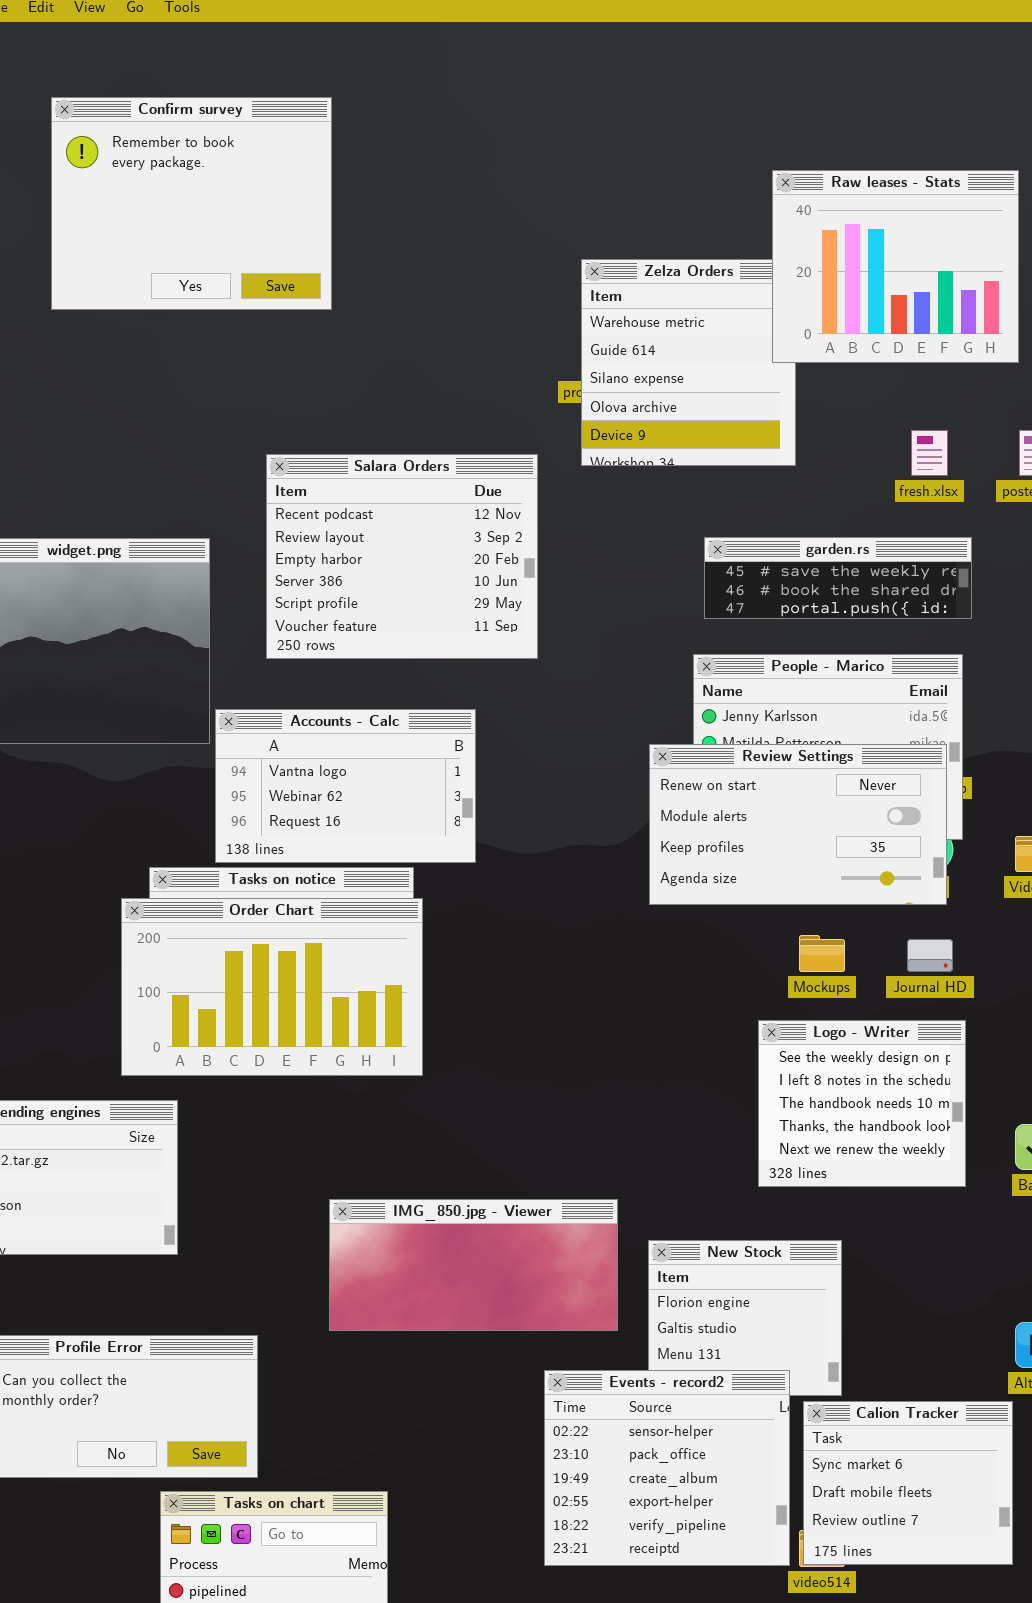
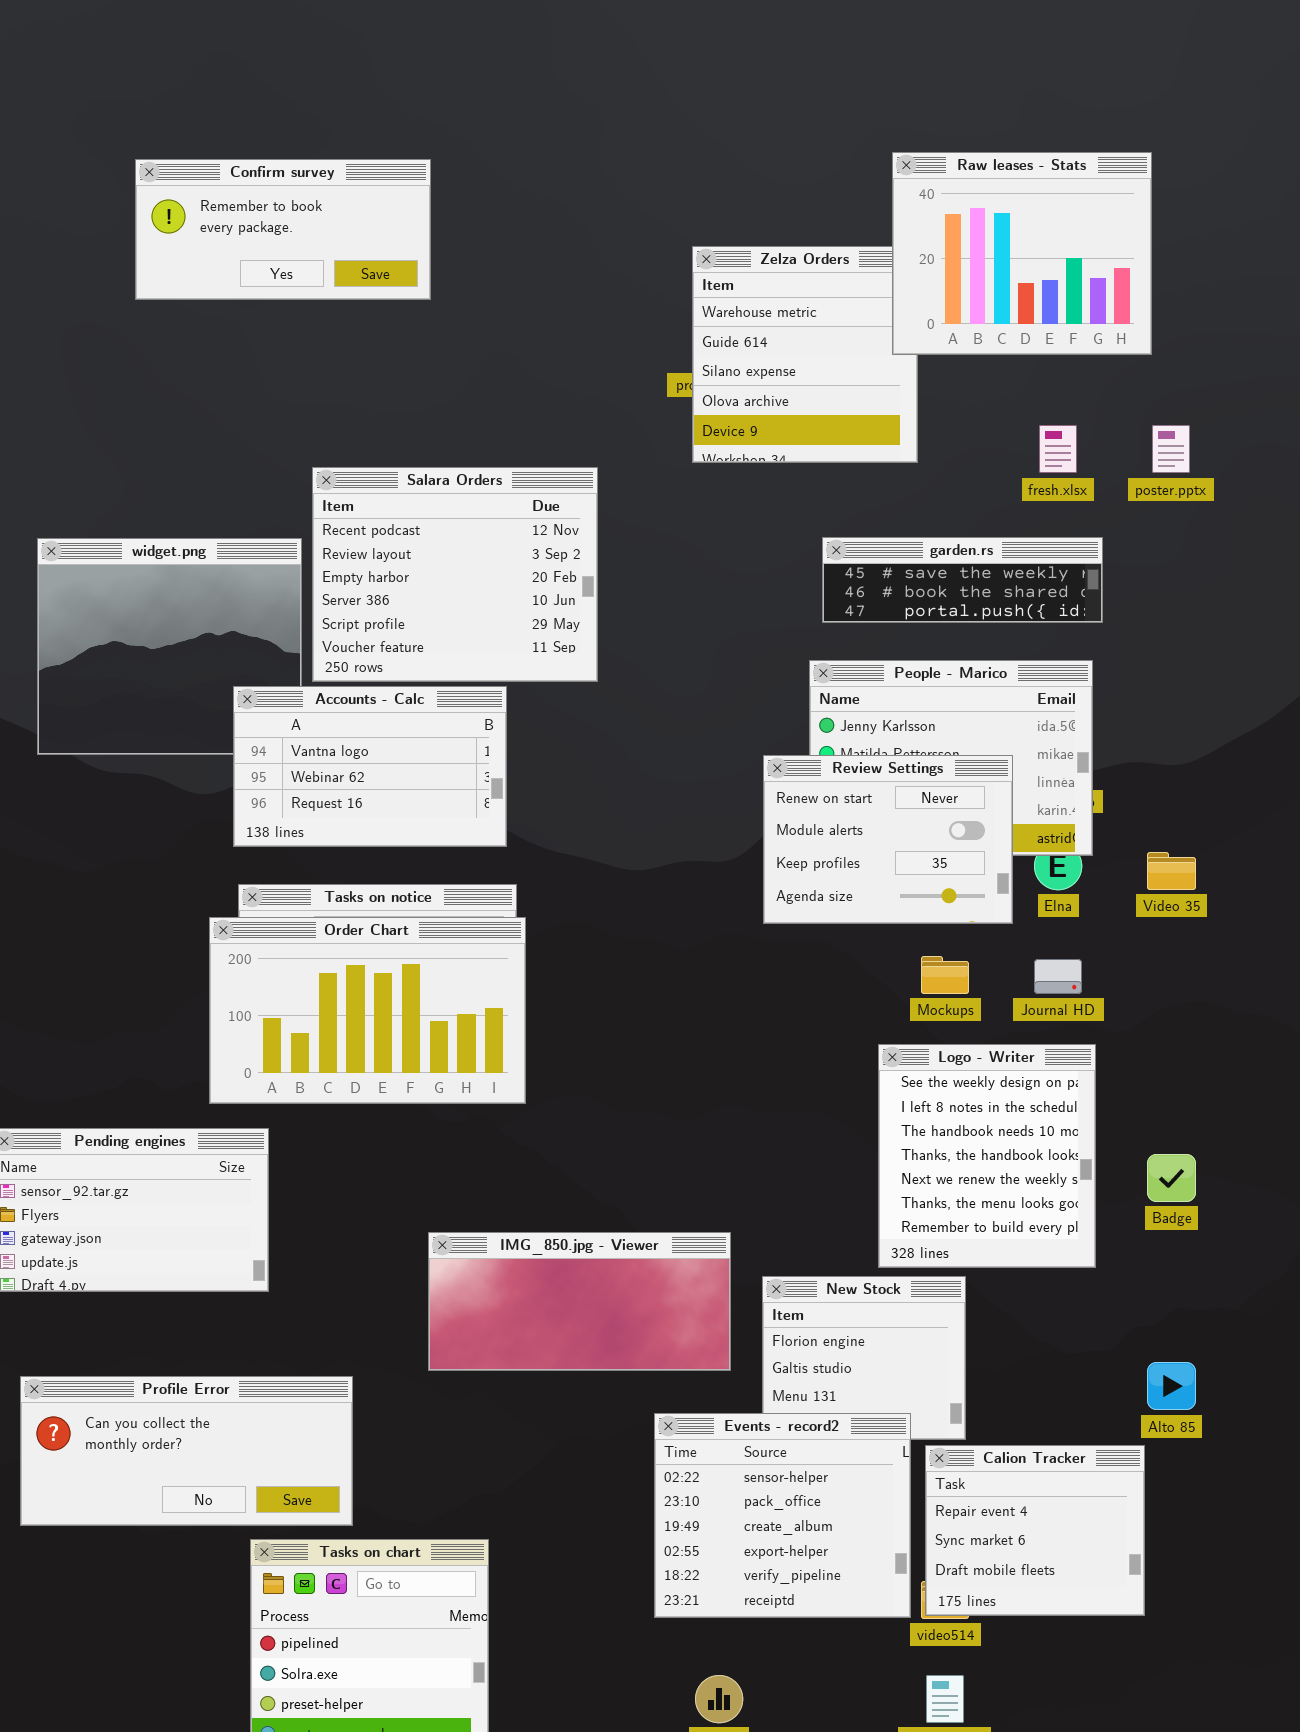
Confirm survey: [51,97,332,310] -> [135,159,431,300], resized
Salara Orders: [266,454,538,659] -> [312,467,598,682], moved
Accounts - Calc: [215,709,476,863] -> [233,686,507,847], moved
Review Settings: [649,744,947,905] -> [763,755,1013,924], resized
Logo - Writer: [758,1020,966,1187] -> [878,1044,1096,1268], resized
Calion Tracker: [803,1401,1013,1565] -> [925,1445,1145,1616], scrolled up 1 row

